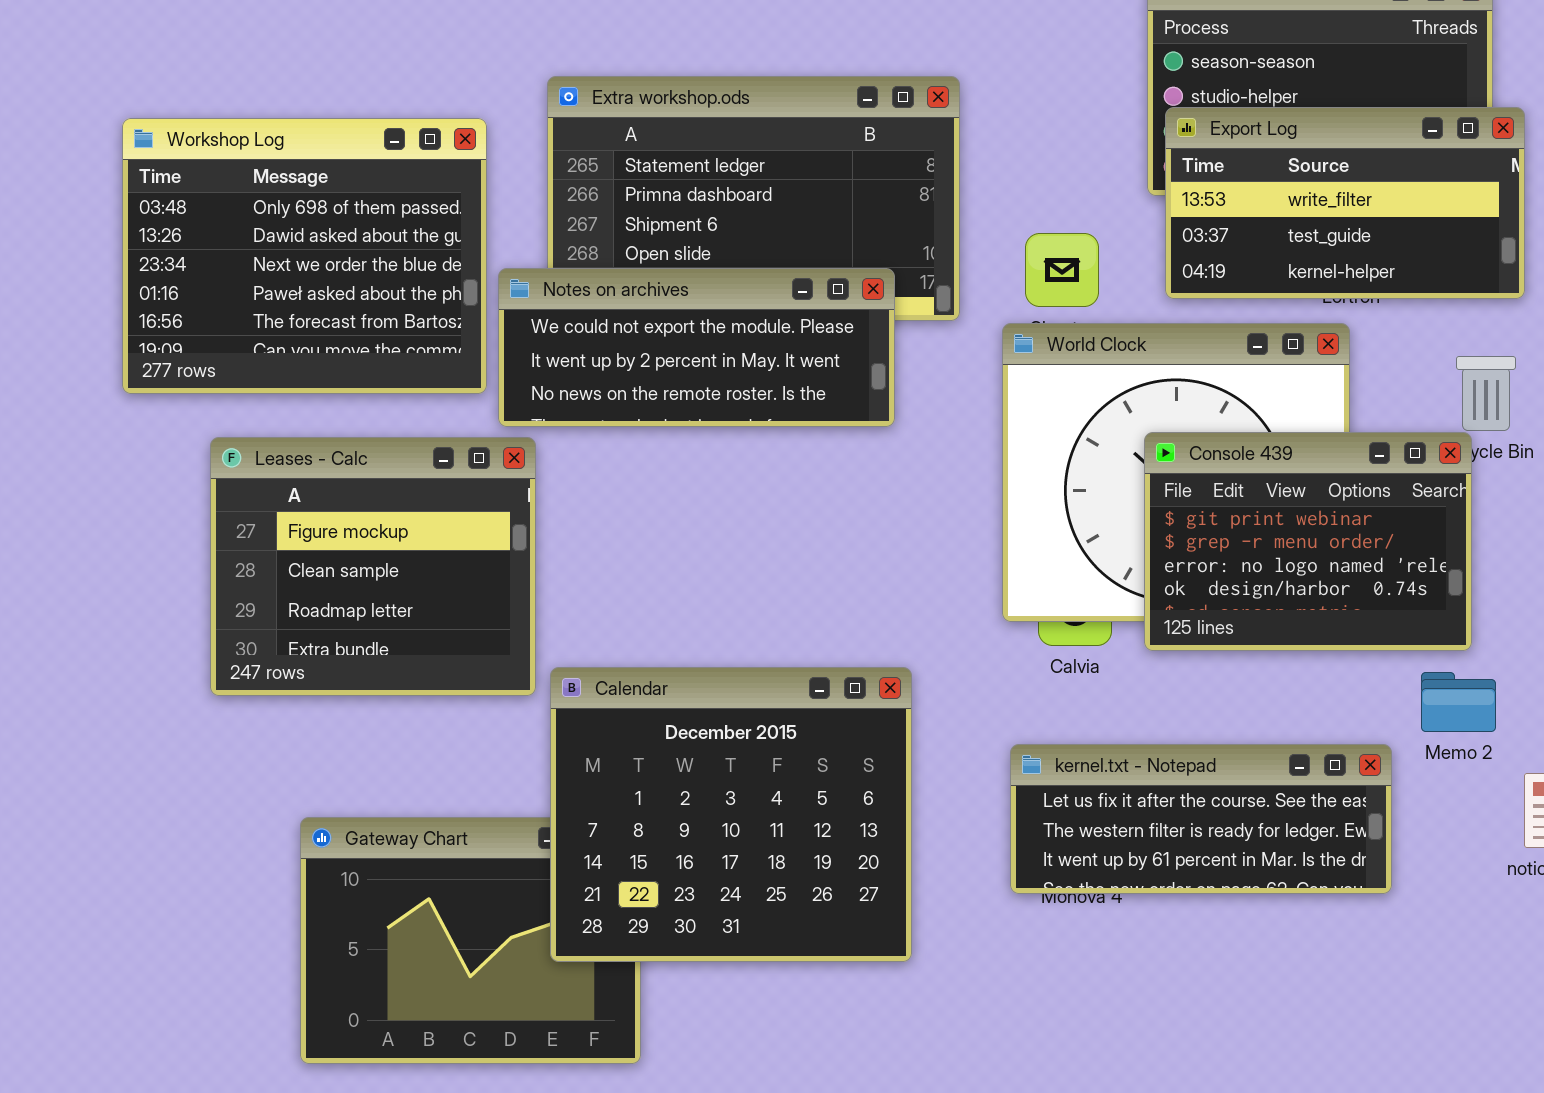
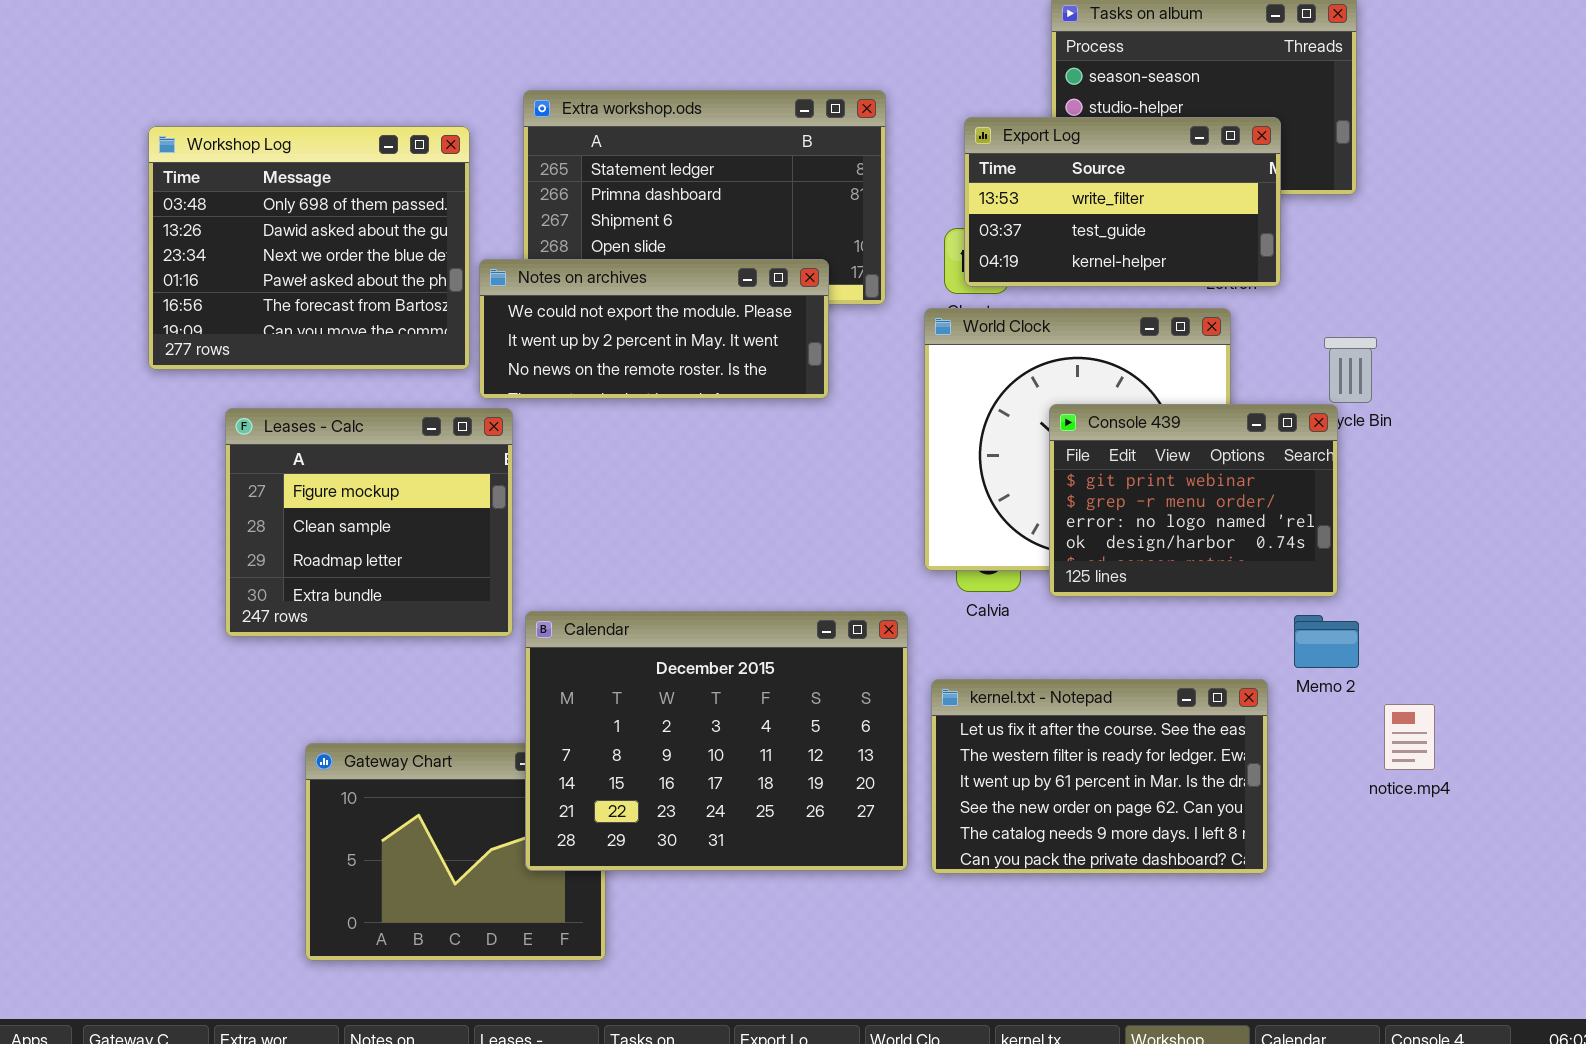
Export Log: [1165,107,1525,299] -> [964,117,1281,287], moved
Calendar: [550,667,912,962] -> [525,611,908,871], resized
kernel.txt - Notepad: [1010,744,1392,894] -> [931,679,1268,874], resized

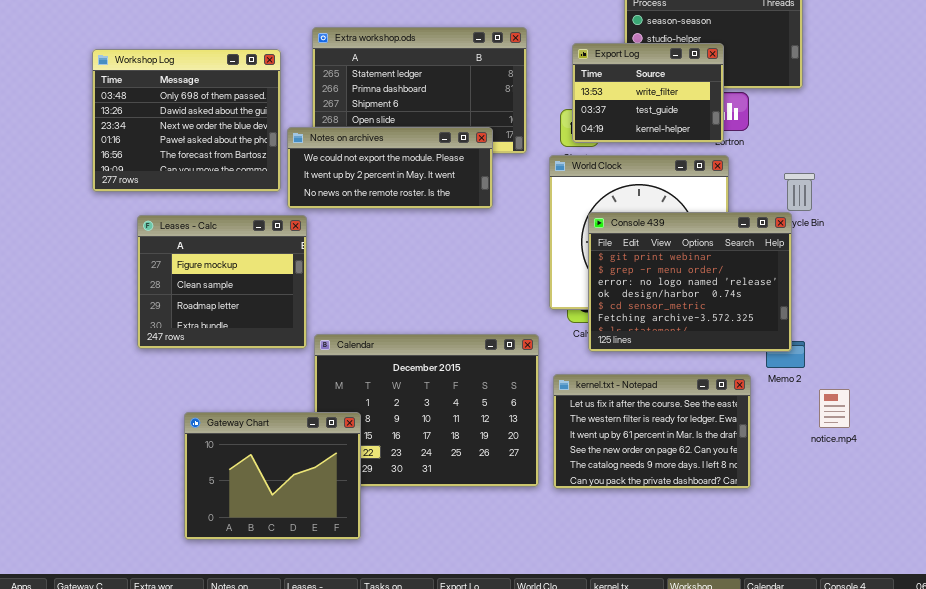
Export Log: [964,117,1281,287] -> [572,43,724,143], resized
Console 439: [1049,404,1338,597] -> [588,212,792,352], resized
Gateway Chart: [305,743,606,961] -> [184,412,361,540], raised

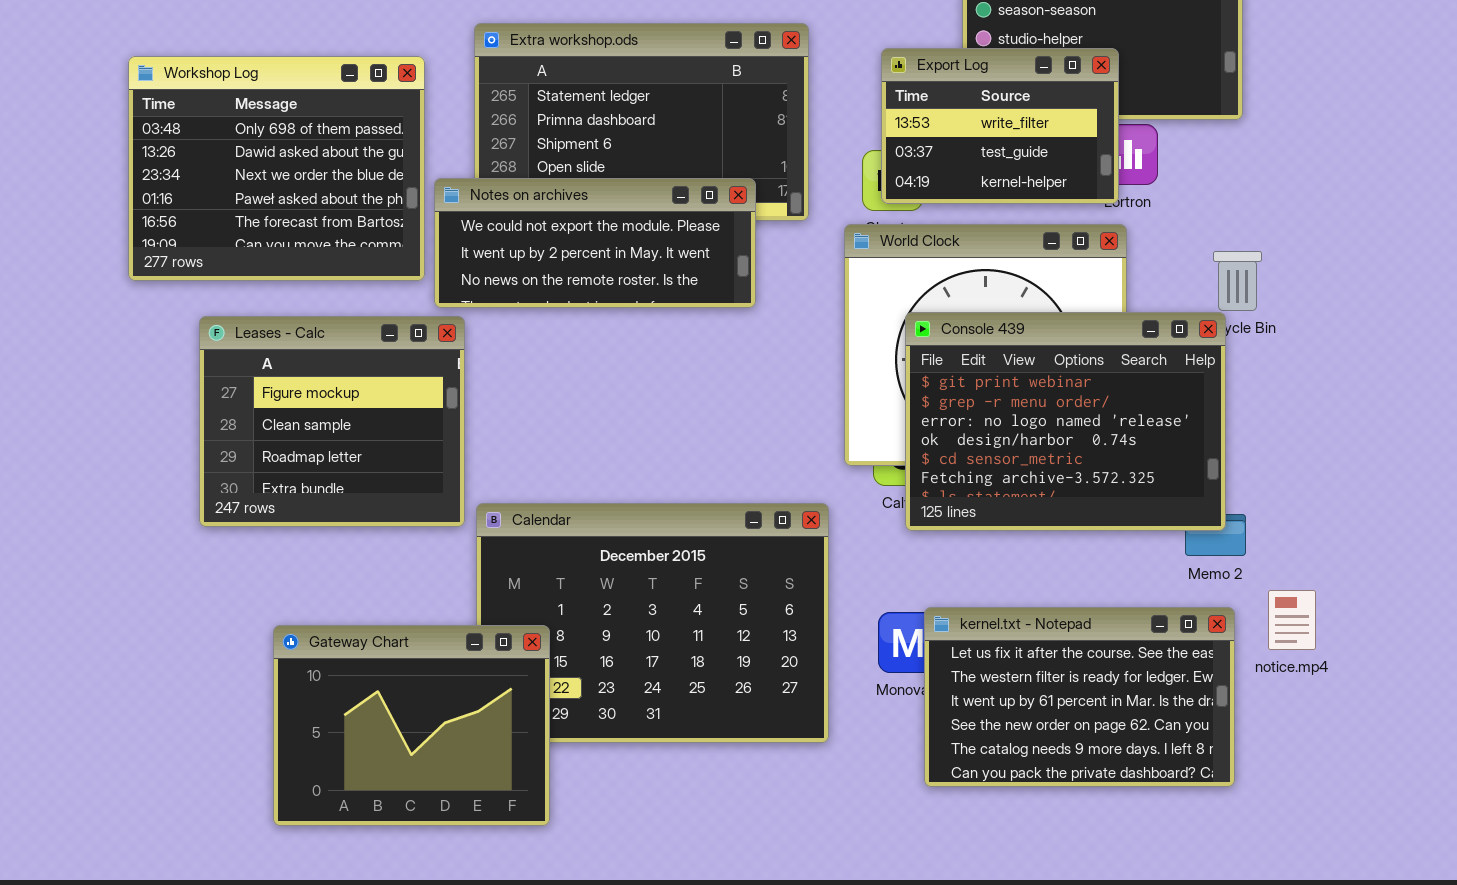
kernel.txt - Notepad: [553,374,751,489] -> [924,607,1235,787], moved

